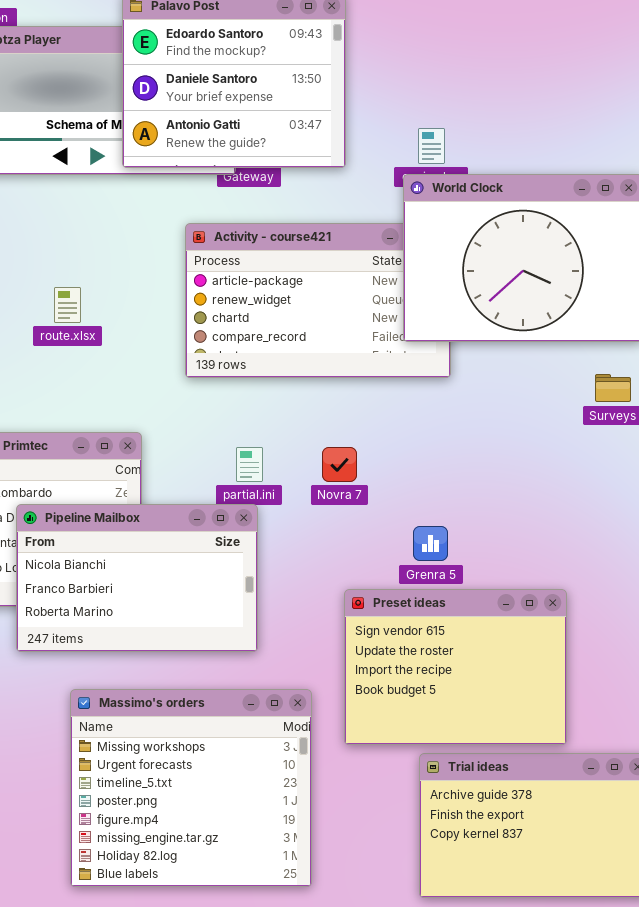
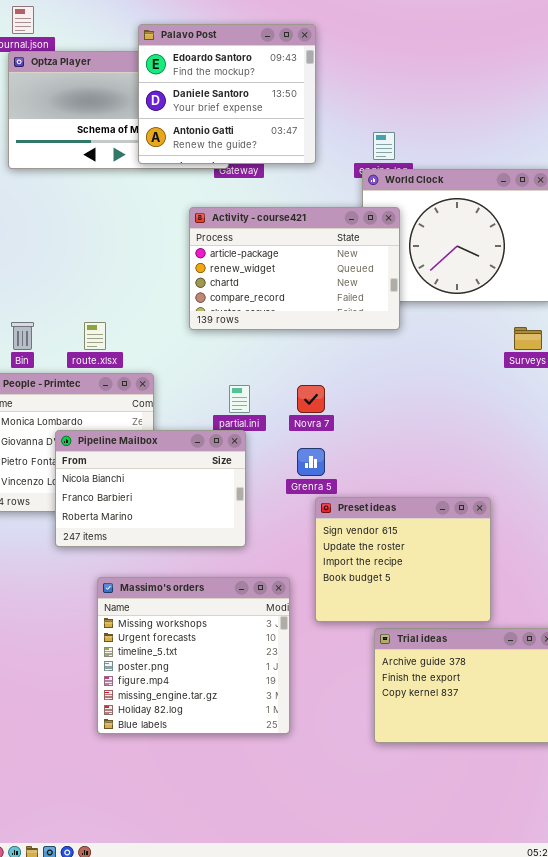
Activity - course421: [185,223,451,378] -> [189,207,400,330], raised
route.xlsx: [54,287,81,323] -> [84,322,106,350], moved
Grenra 5: [413,526,448,561] -> [297,448,325,476], moved

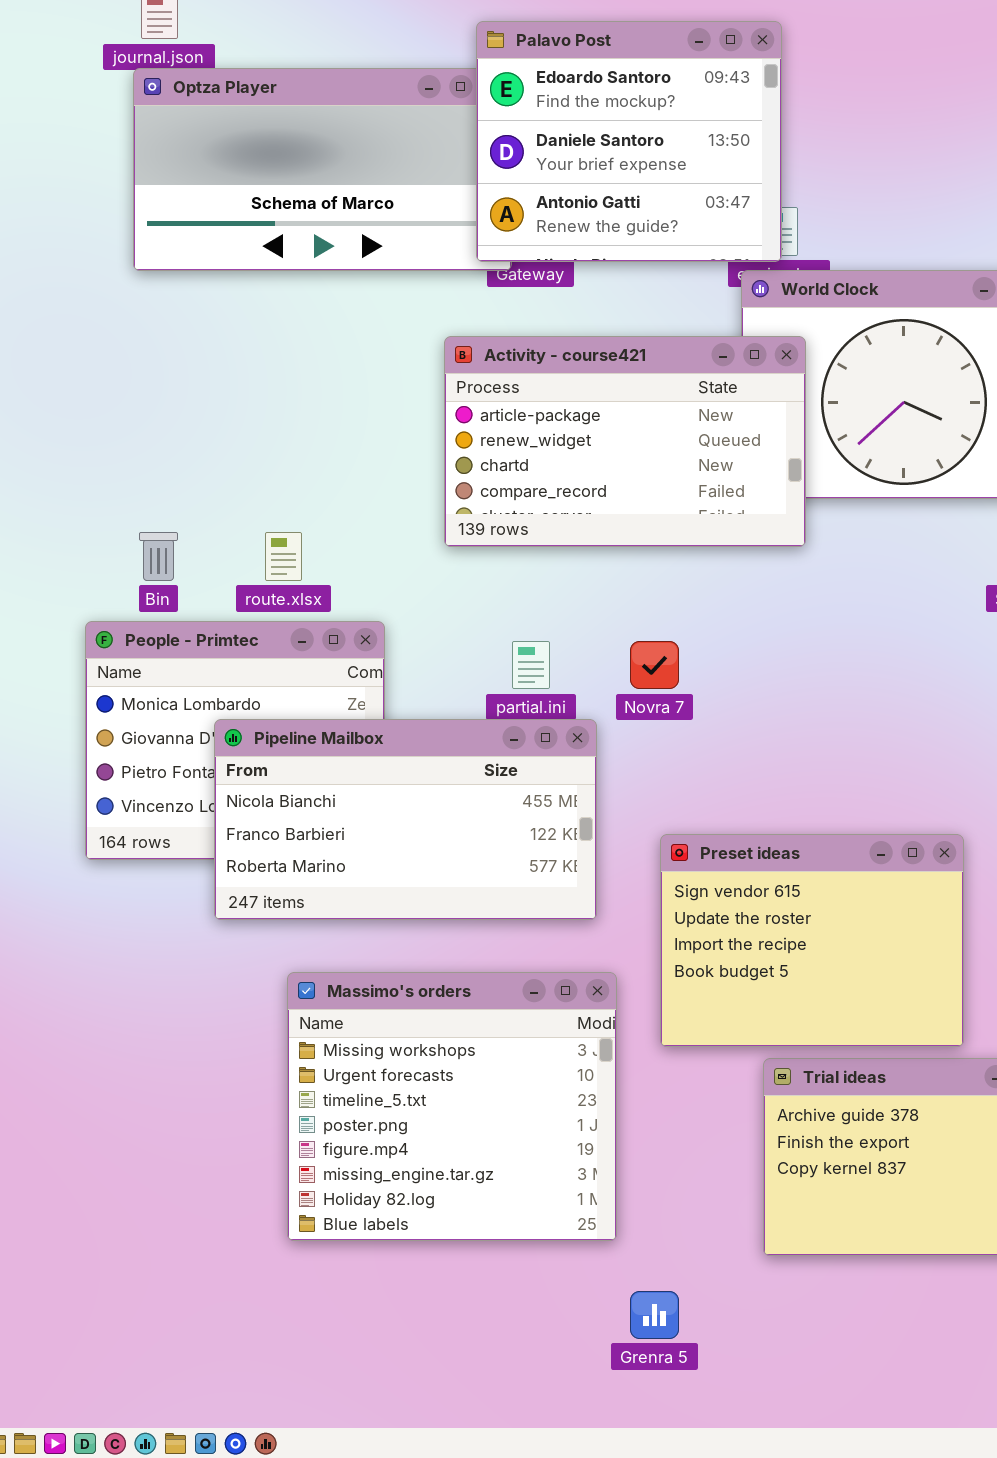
Palavo Post: [138,24,316,164] -> [476,21,782,262], moved
Pipeline Mailbox: [55,430,246,547] -> [214,719,597,920], resized
Grenra 5: [297,448,325,476] -> [630,1291,679,1339], moved

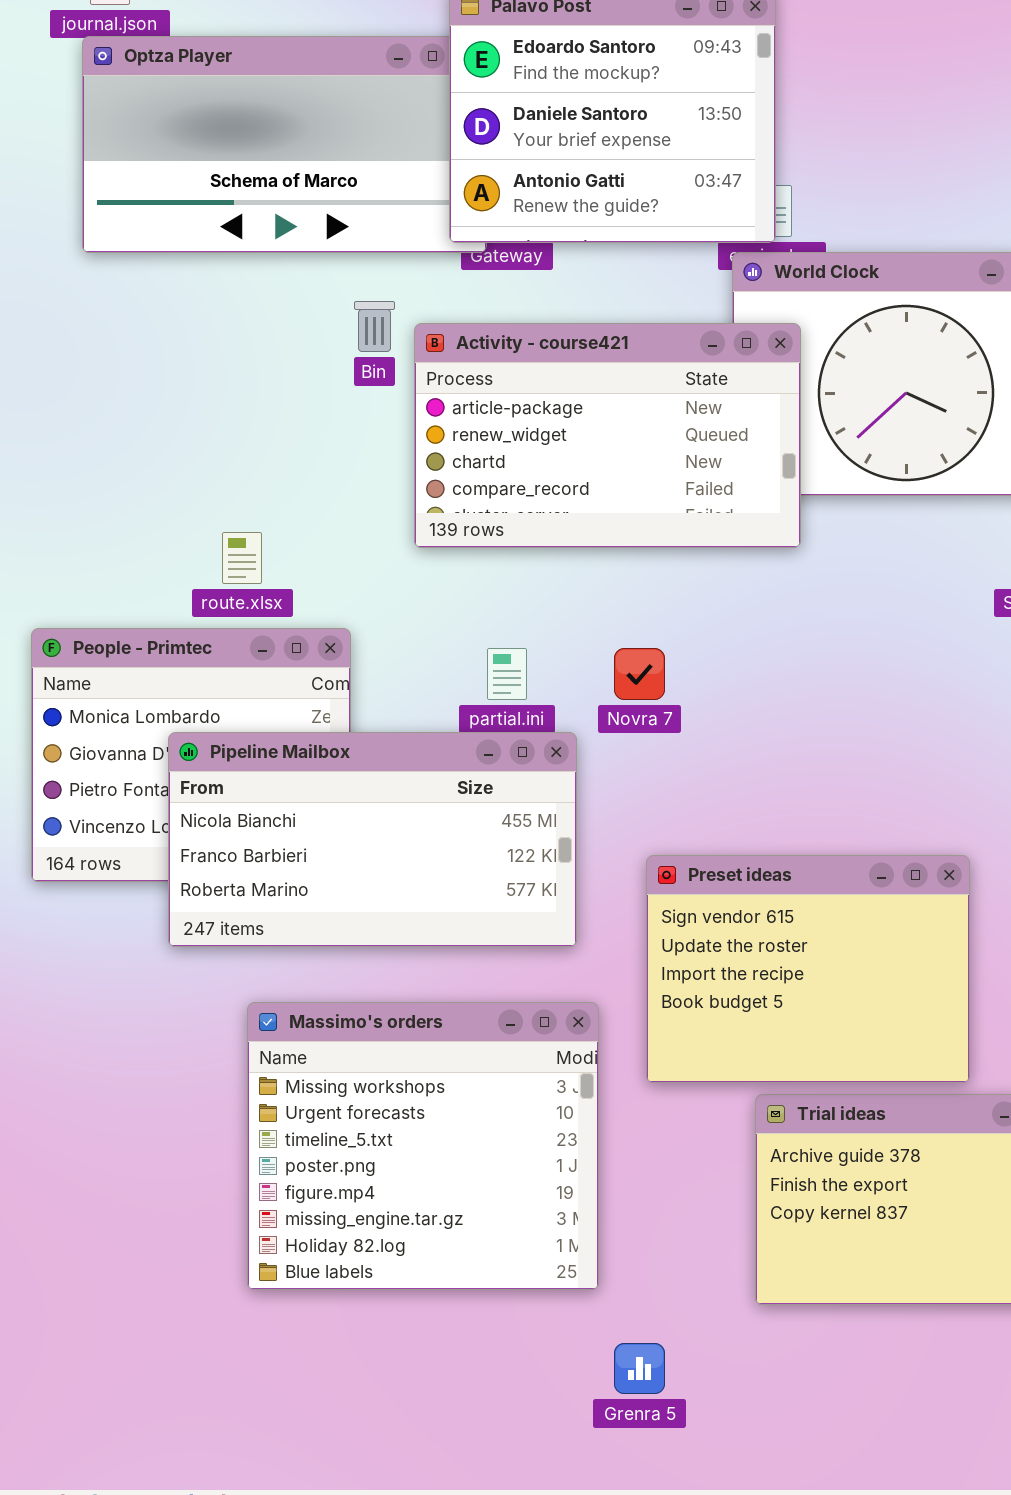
Bin: [139,532,178,581] -> [354,301,395,352], moved

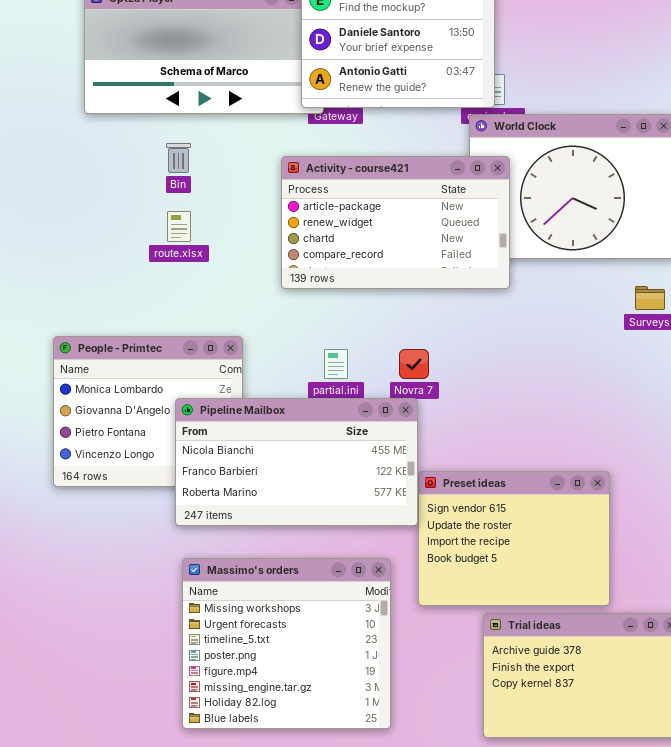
Bin: [354,301,395,352] -> [166,143,191,173], moved
route.xlsx: [222,532,262,584] -> [167,211,191,242], moved
Pipeline Mailbox: [168,732,577,947] -> [175,398,418,526], moved

